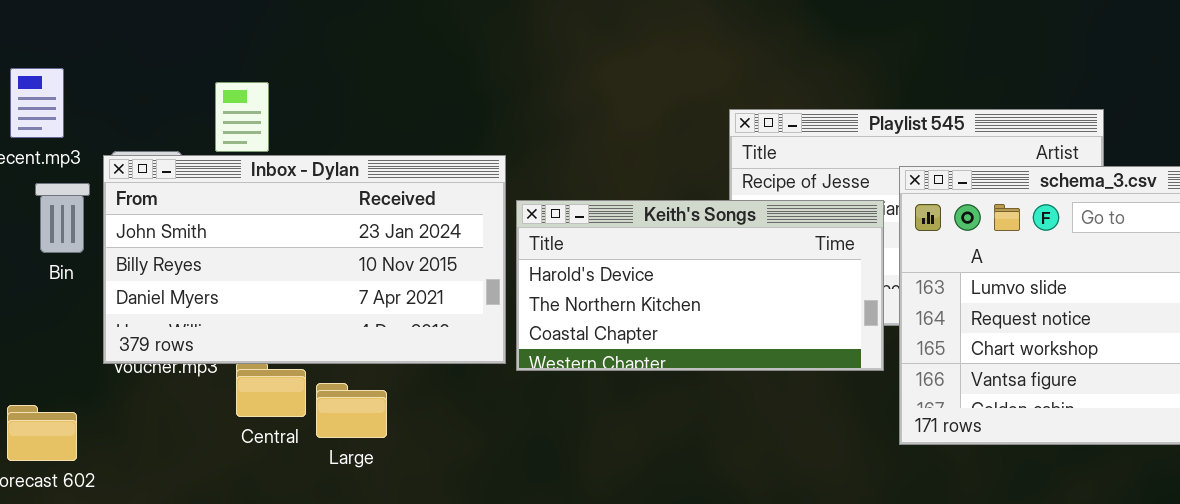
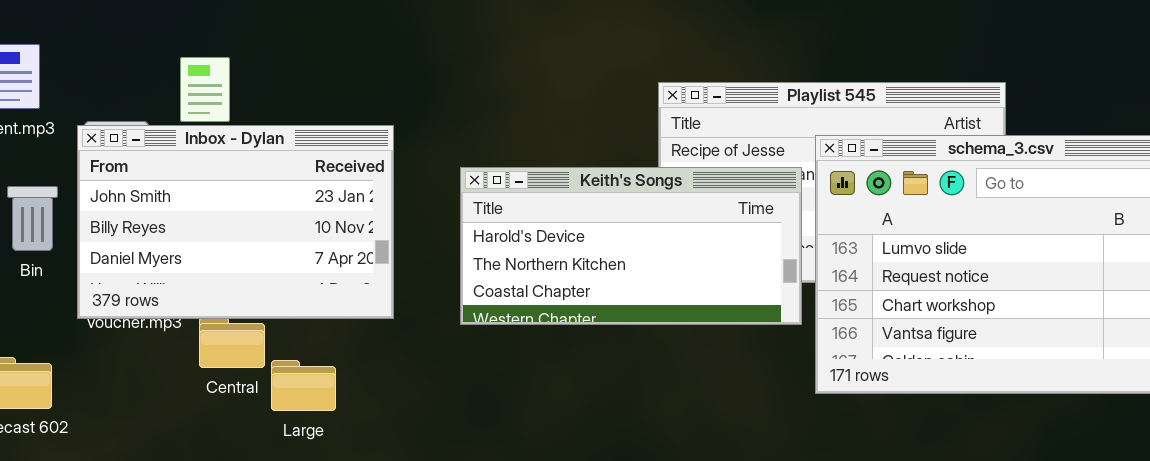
Inbox - Dylan: [103,155,506,364] -> [77,125,394,319], resized
Bin: [35,183,90,253] -> [7,186,58,251], moved
Large: [316,383,387,438] -> [271,360,336,411], moved

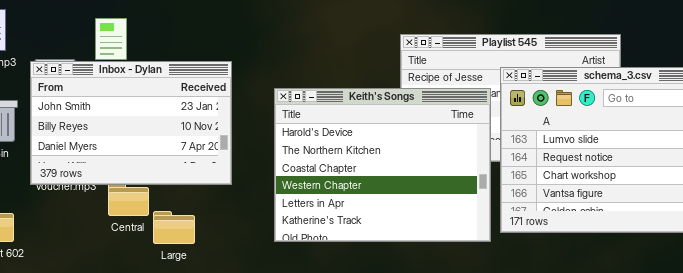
Keith's Songs: [460,167,802,325] -> [274,88,491,242], resized

